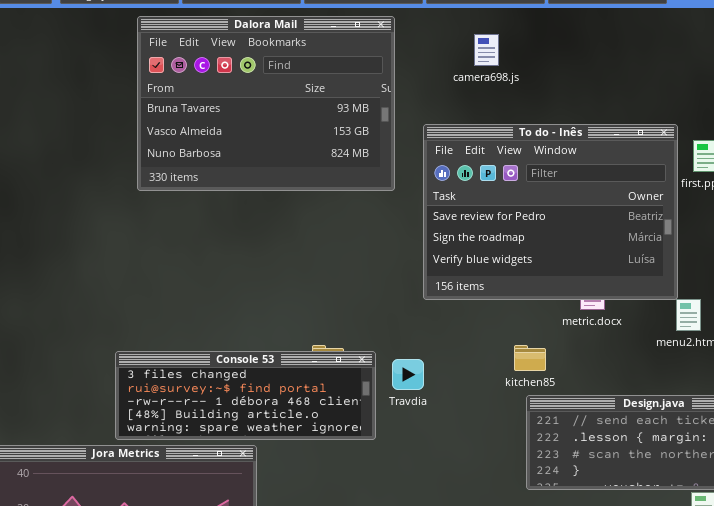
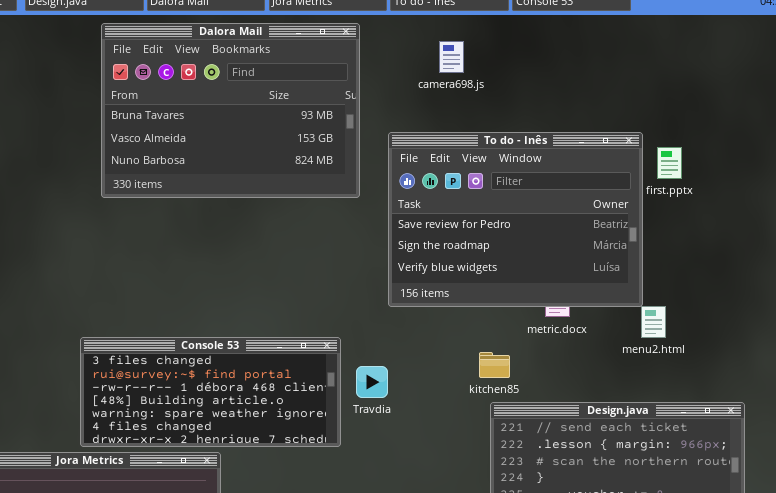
Console 53: [115,351,376,440] -> [80,337,341,447], resized

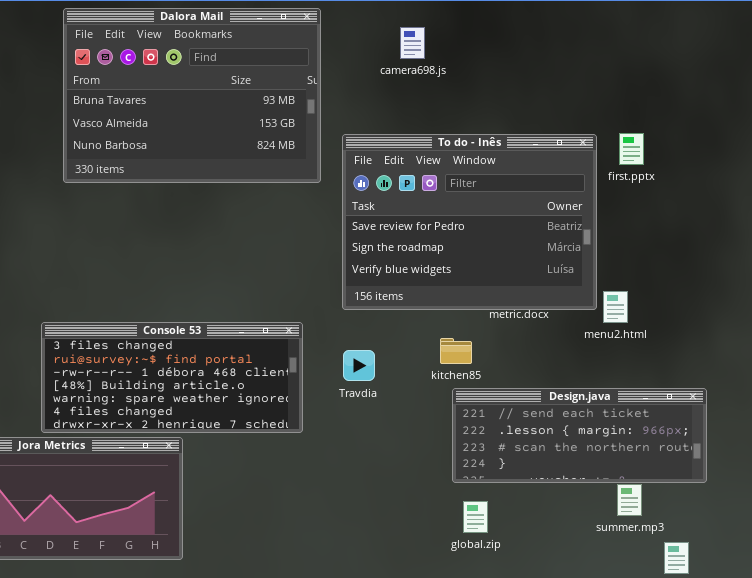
To do - Inês: [388,132,643,307] -> [342,134,597,310], moved
Travdia: [356,366,388,398] -> [343,350,375,381], moved

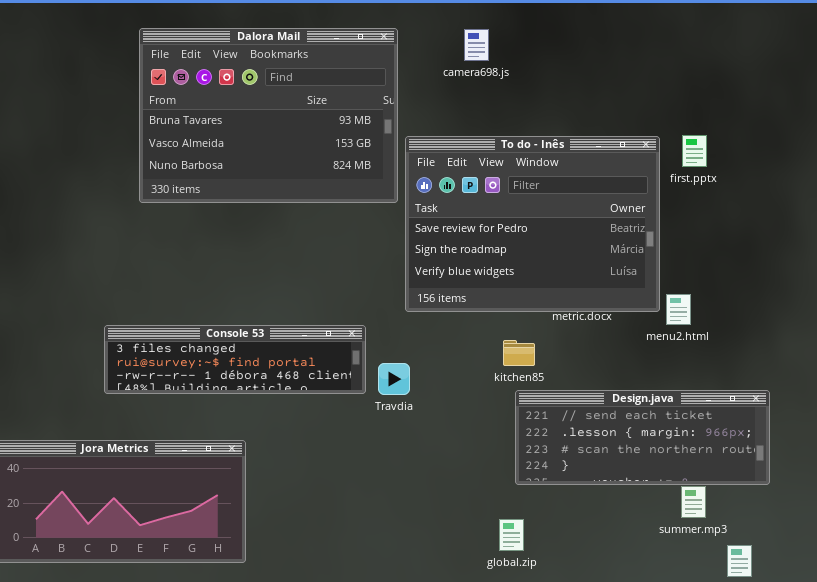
Dalora Mail: [63,8,321,183] -> [139,28,398,203], moved
Console 53: [41,322,303,433] -> [104,325,366,394], resized
Travdia: [343,350,375,381] -> [378,363,410,395], moved
global.zip: [463,501,488,533] -> [499,519,524,551], moved

